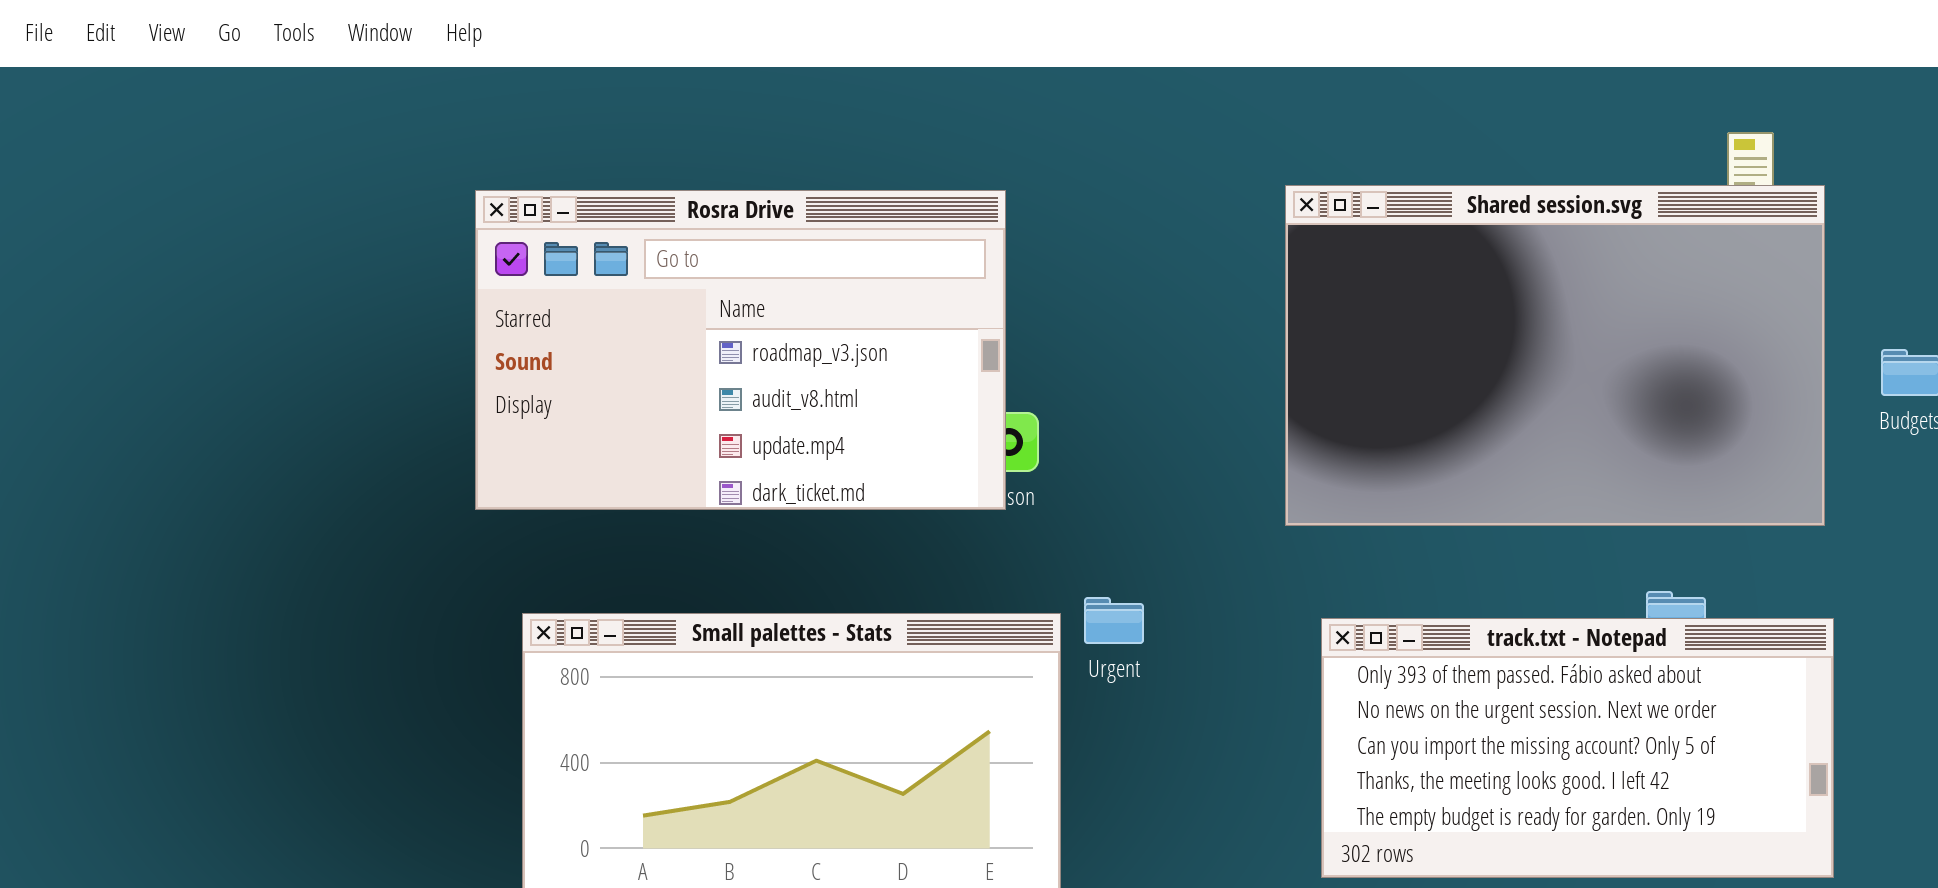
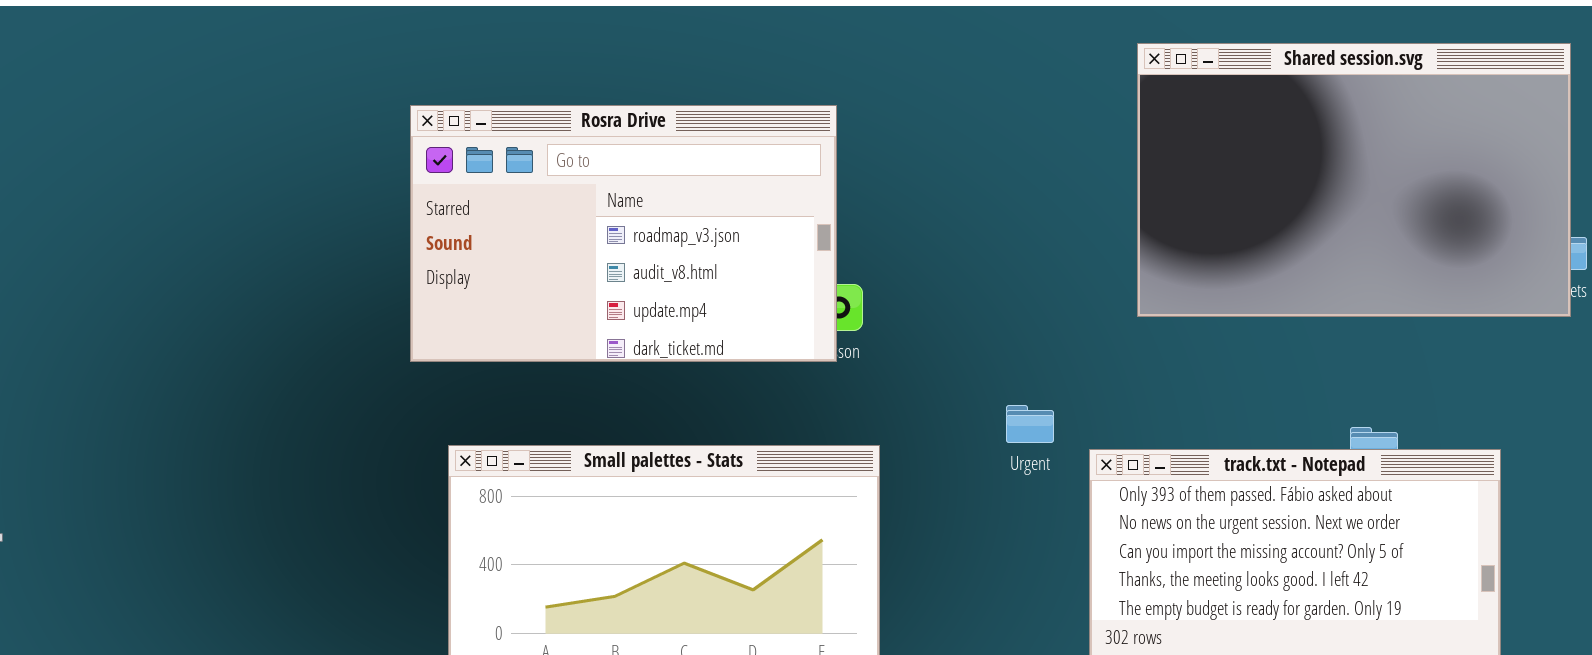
Shared session.svg: [1285,185,1825,526] -> [1137,43,1571,317], moved
Urgent: [1084,597,1144,644] -> [1006,405,1054,443], moved

